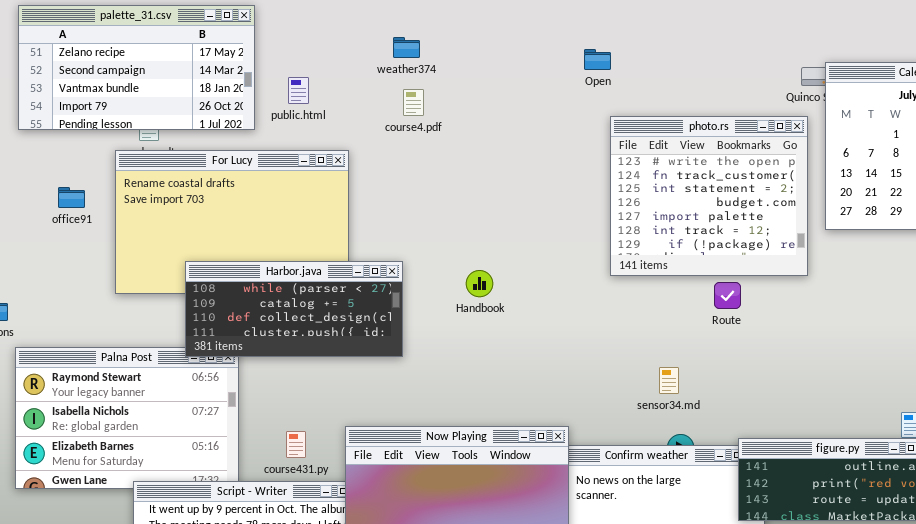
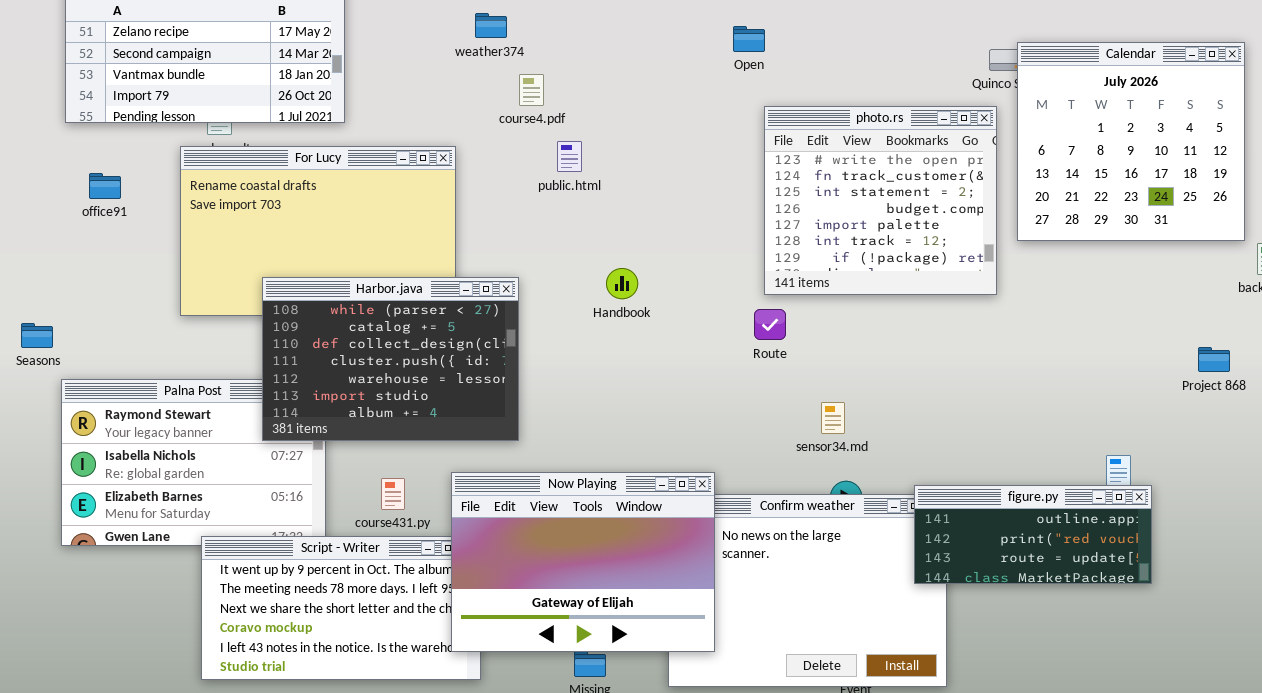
weather374: [393,37,420,58] -> [475,13,507,38], moved
public.html: [288,77,309,104] -> [557,141,582,172], moved
office91: [58,187,85,208] -> [89,173,121,199], moved
Harbor.java: [185,261,403,357] -> [262,277,519,441], resized
Handbook: [466,270,493,297] -> [606,268,638,299], moved
Route: [714,282,741,309] -> [754,309,786,340], moved

